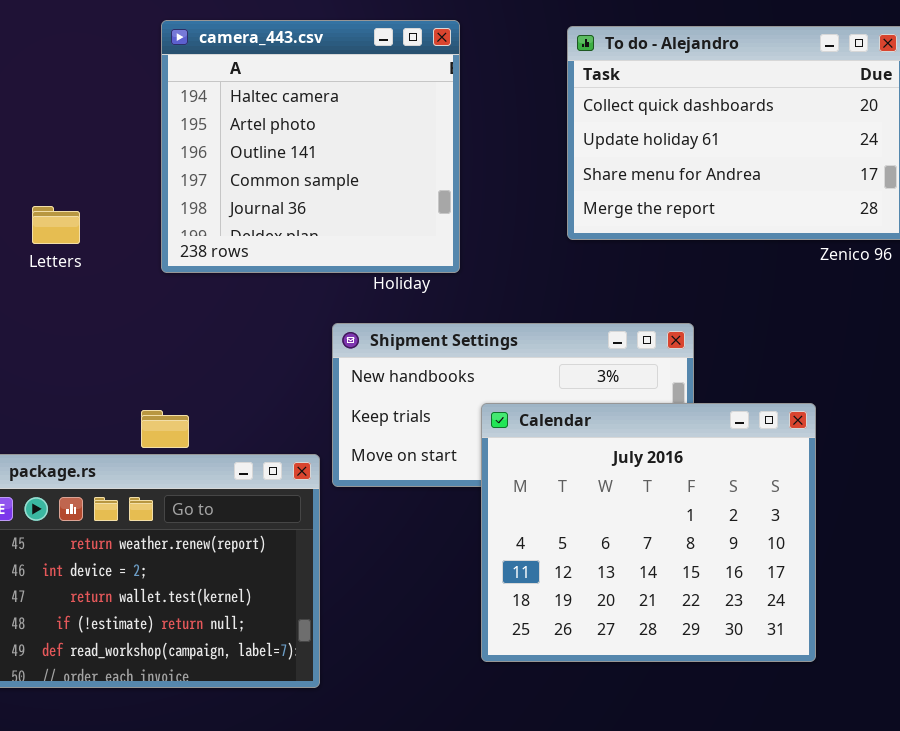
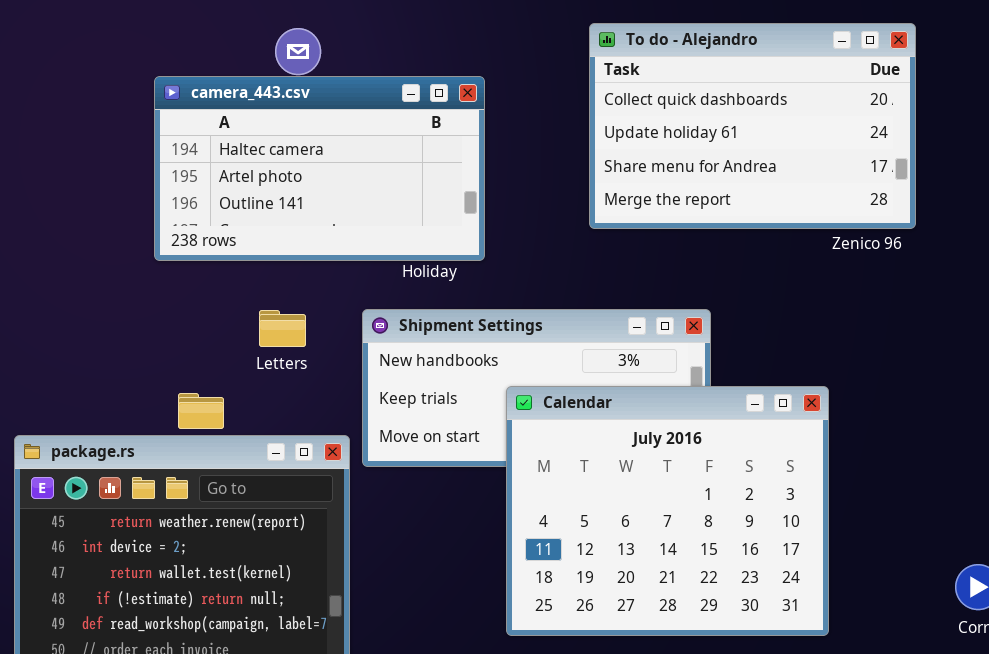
camera_443.csv: [161,20,460,273] -> [154,76,485,261], resized
Letters: [32,206,80,244] -> [259,310,306,347], moved

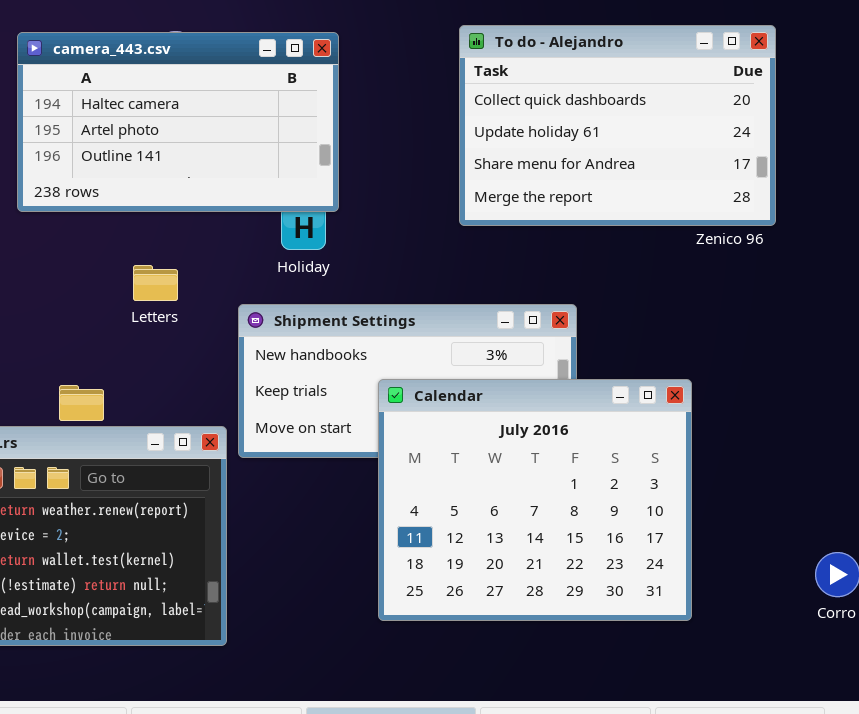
camera_443.csv: [154,76,485,261] -> [17,32,339,212], moved
Letters: [259,310,306,347] -> [133,265,178,301], moved

